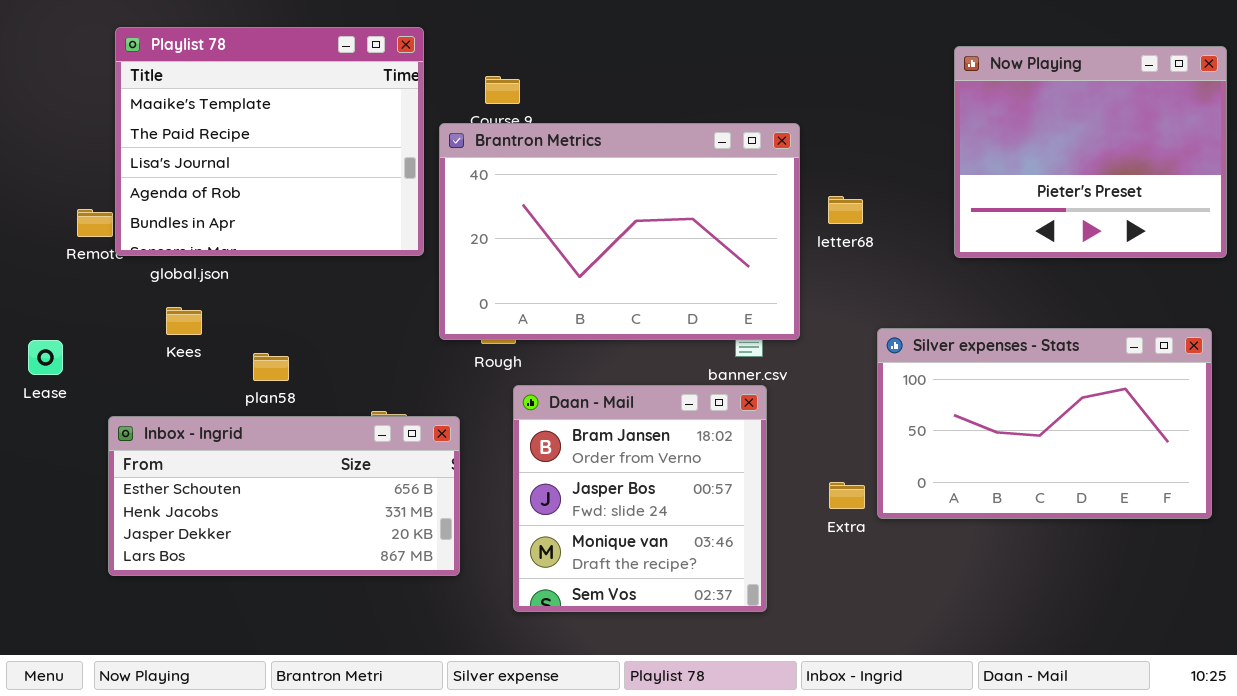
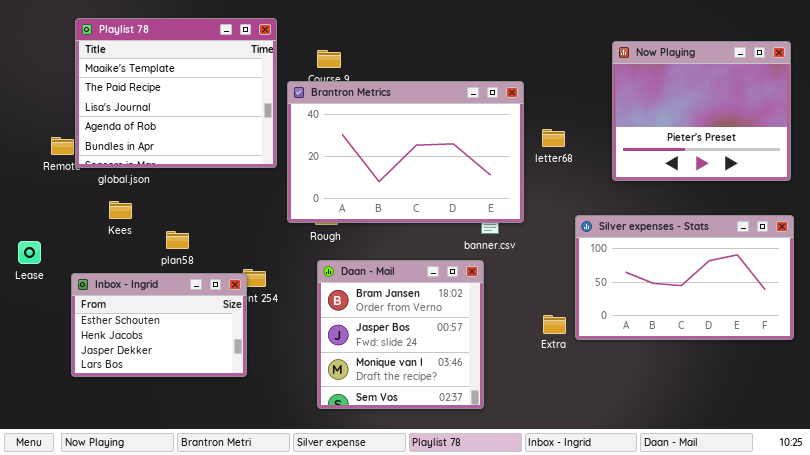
Now Playing: [954,46,1227,258] -> [612,41,791,181], moved
Lease: [28,340,63,375] -> [18,241,41,264], moved
Daan - Mail: [513,385,767,612] -> [317,260,484,409], moved
Inbox - Ingrid: [108,416,460,576] -> [71,273,247,377], resized

